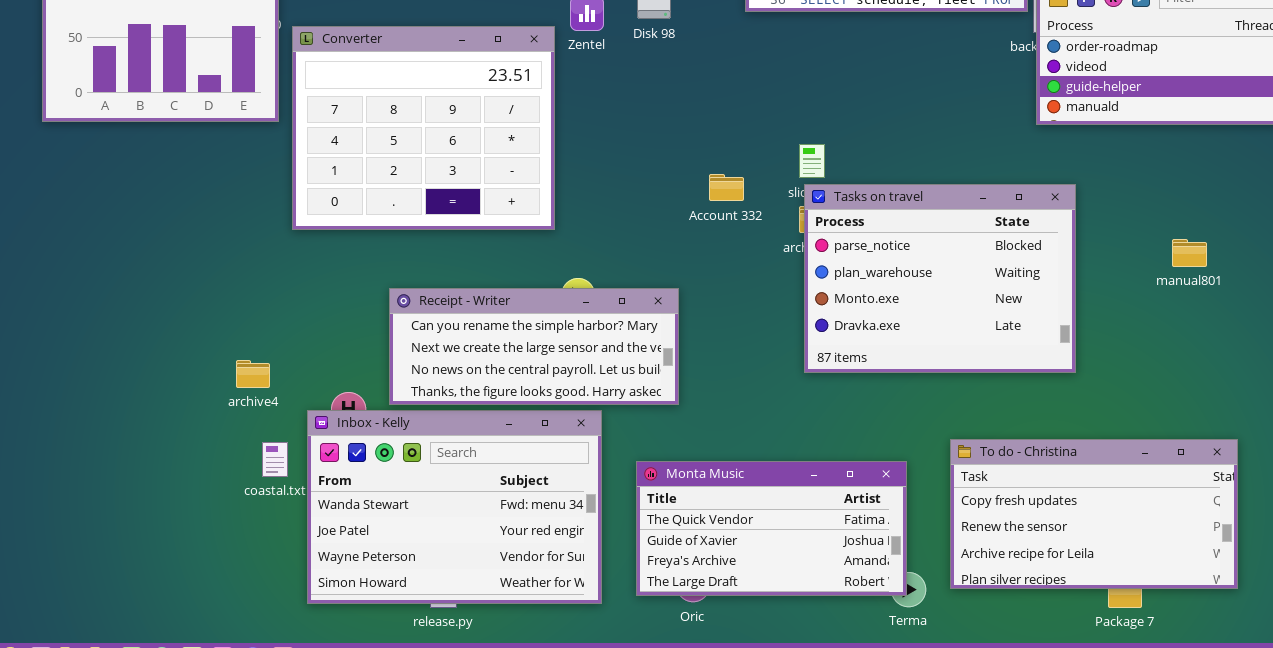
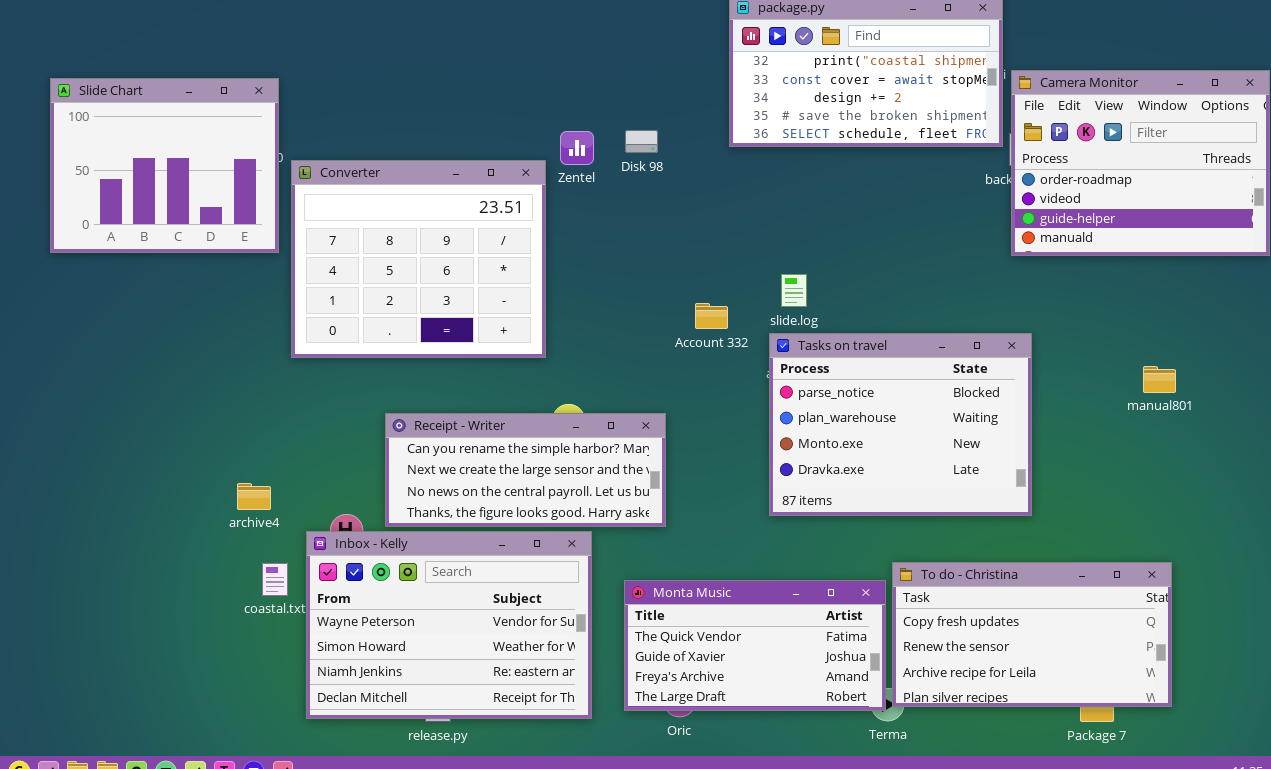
Tasks on travel: [804,184,1076,373] -> [769,333,1032,516], moved
Inbox - Kelly: [307,410,602,604] -> [306,531,592,719], scrolled down 2 rows
To do - Christina: [950,439,1238,589] -> [892,562,1172,707], moved

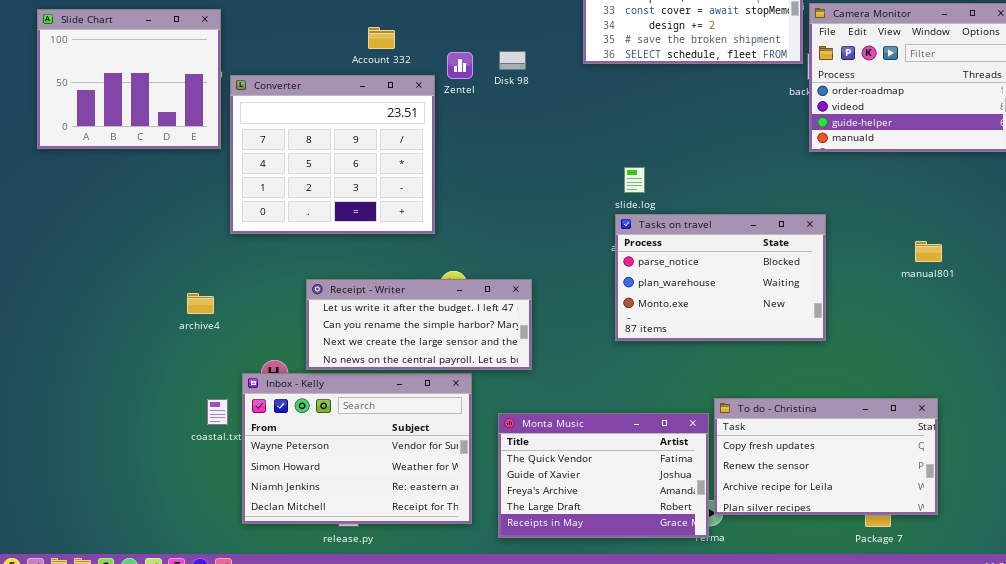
Account 332: [695,303,728,329] -> [368,27,395,49], moved
Tasks on travel: [769,333,1032,516] -> [615,214,826,341], resized
Receipt - Writer: [385,413,666,527] -> [306,279,532,370], scrolled up 1 row
archive4: [237,483,271,510] -> [187,293,214,314], moved
Monta Music: [624,580,886,711] -> [498,413,709,538], resized

